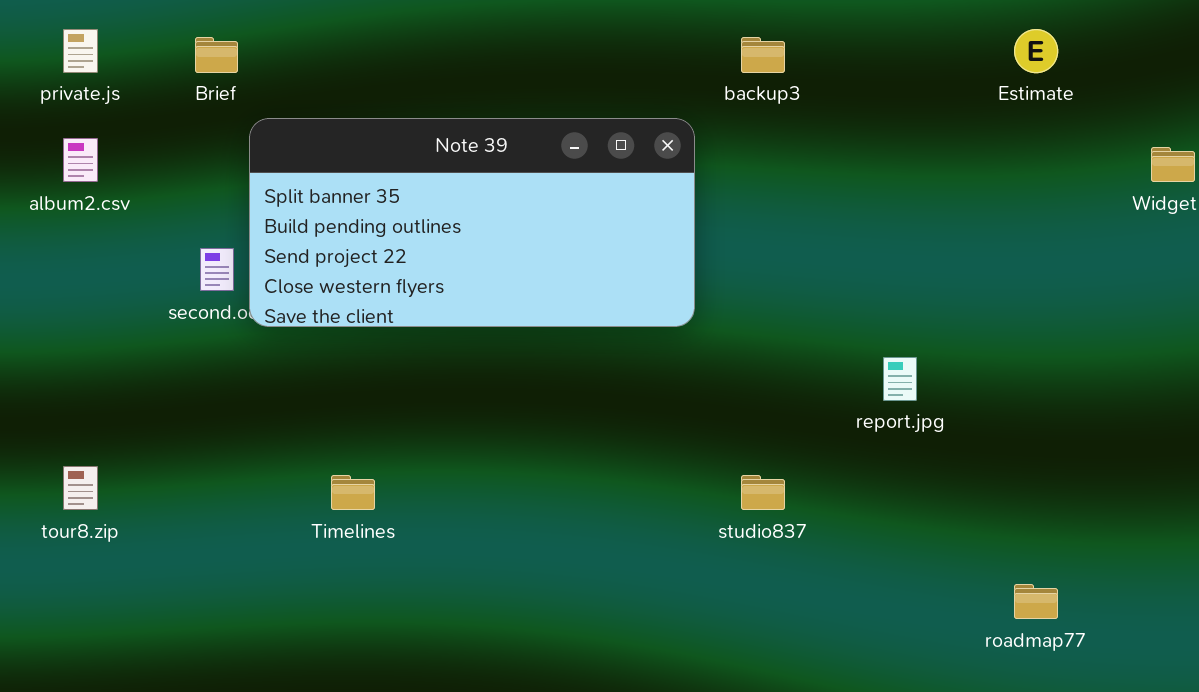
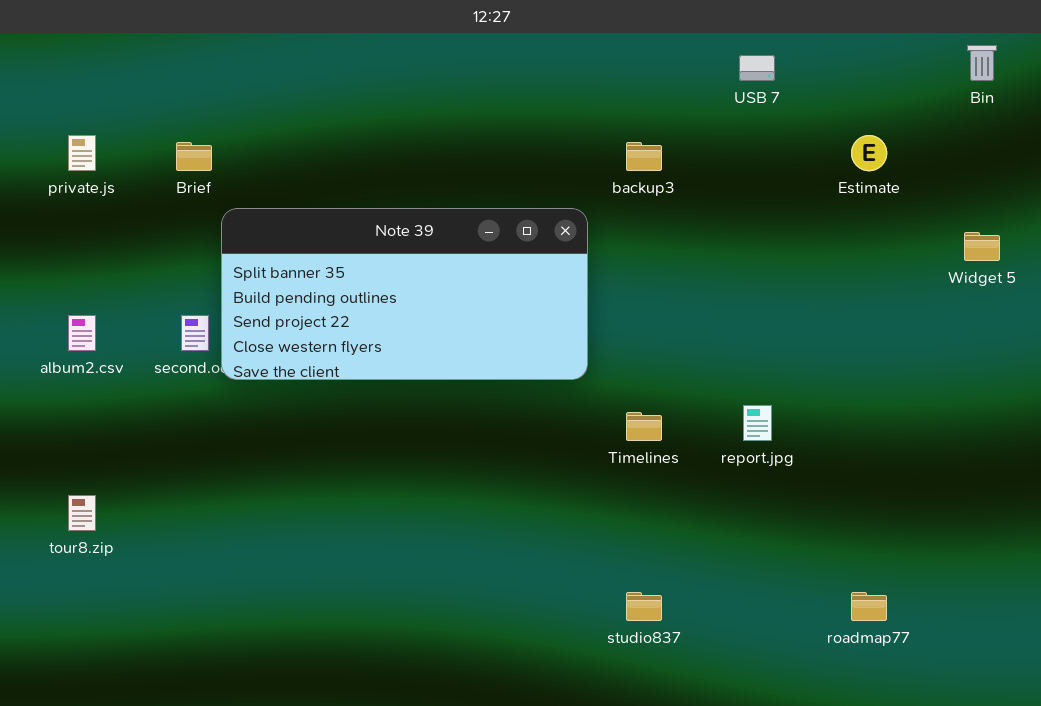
album2.csv: [63,138,98,182] -> [68,315,96,351], moved
Timelines: [331,475,375,510] -> [626,412,662,441], moved
studio837: [741,475,785,510] -> [626,592,662,621], moved

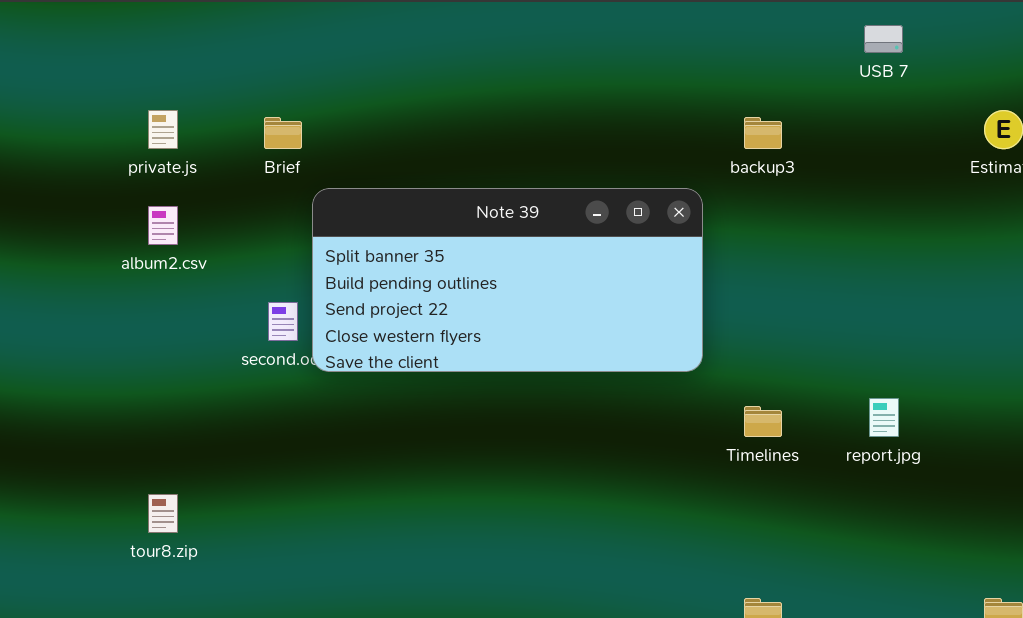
album2.csv: [68,315,96,351] -> [148,206,178,245], moved

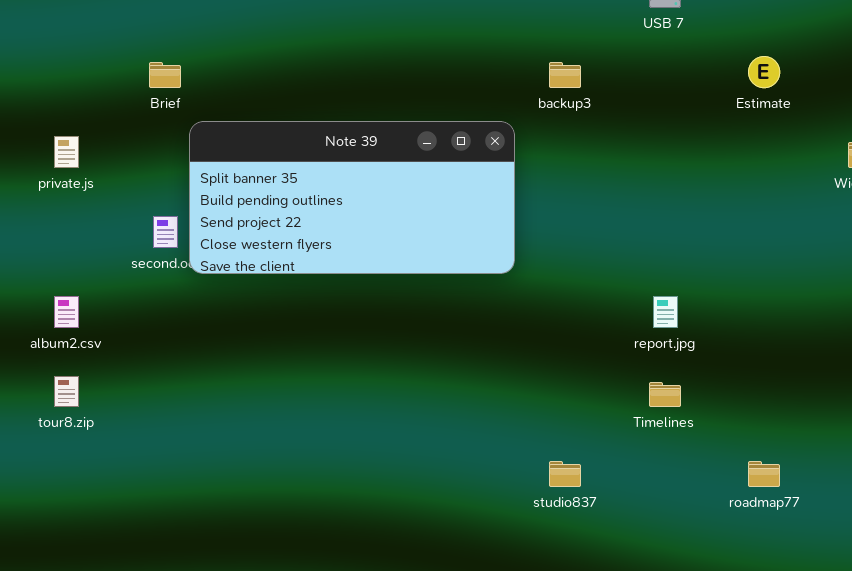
private.js: [148,110,178,149] -> [54,136,79,168], moved
album2.csv: [148,206,178,245] -> [54,296,79,328], moved
Timelines: [744,406,782,437] -> [649,382,681,407], moved

